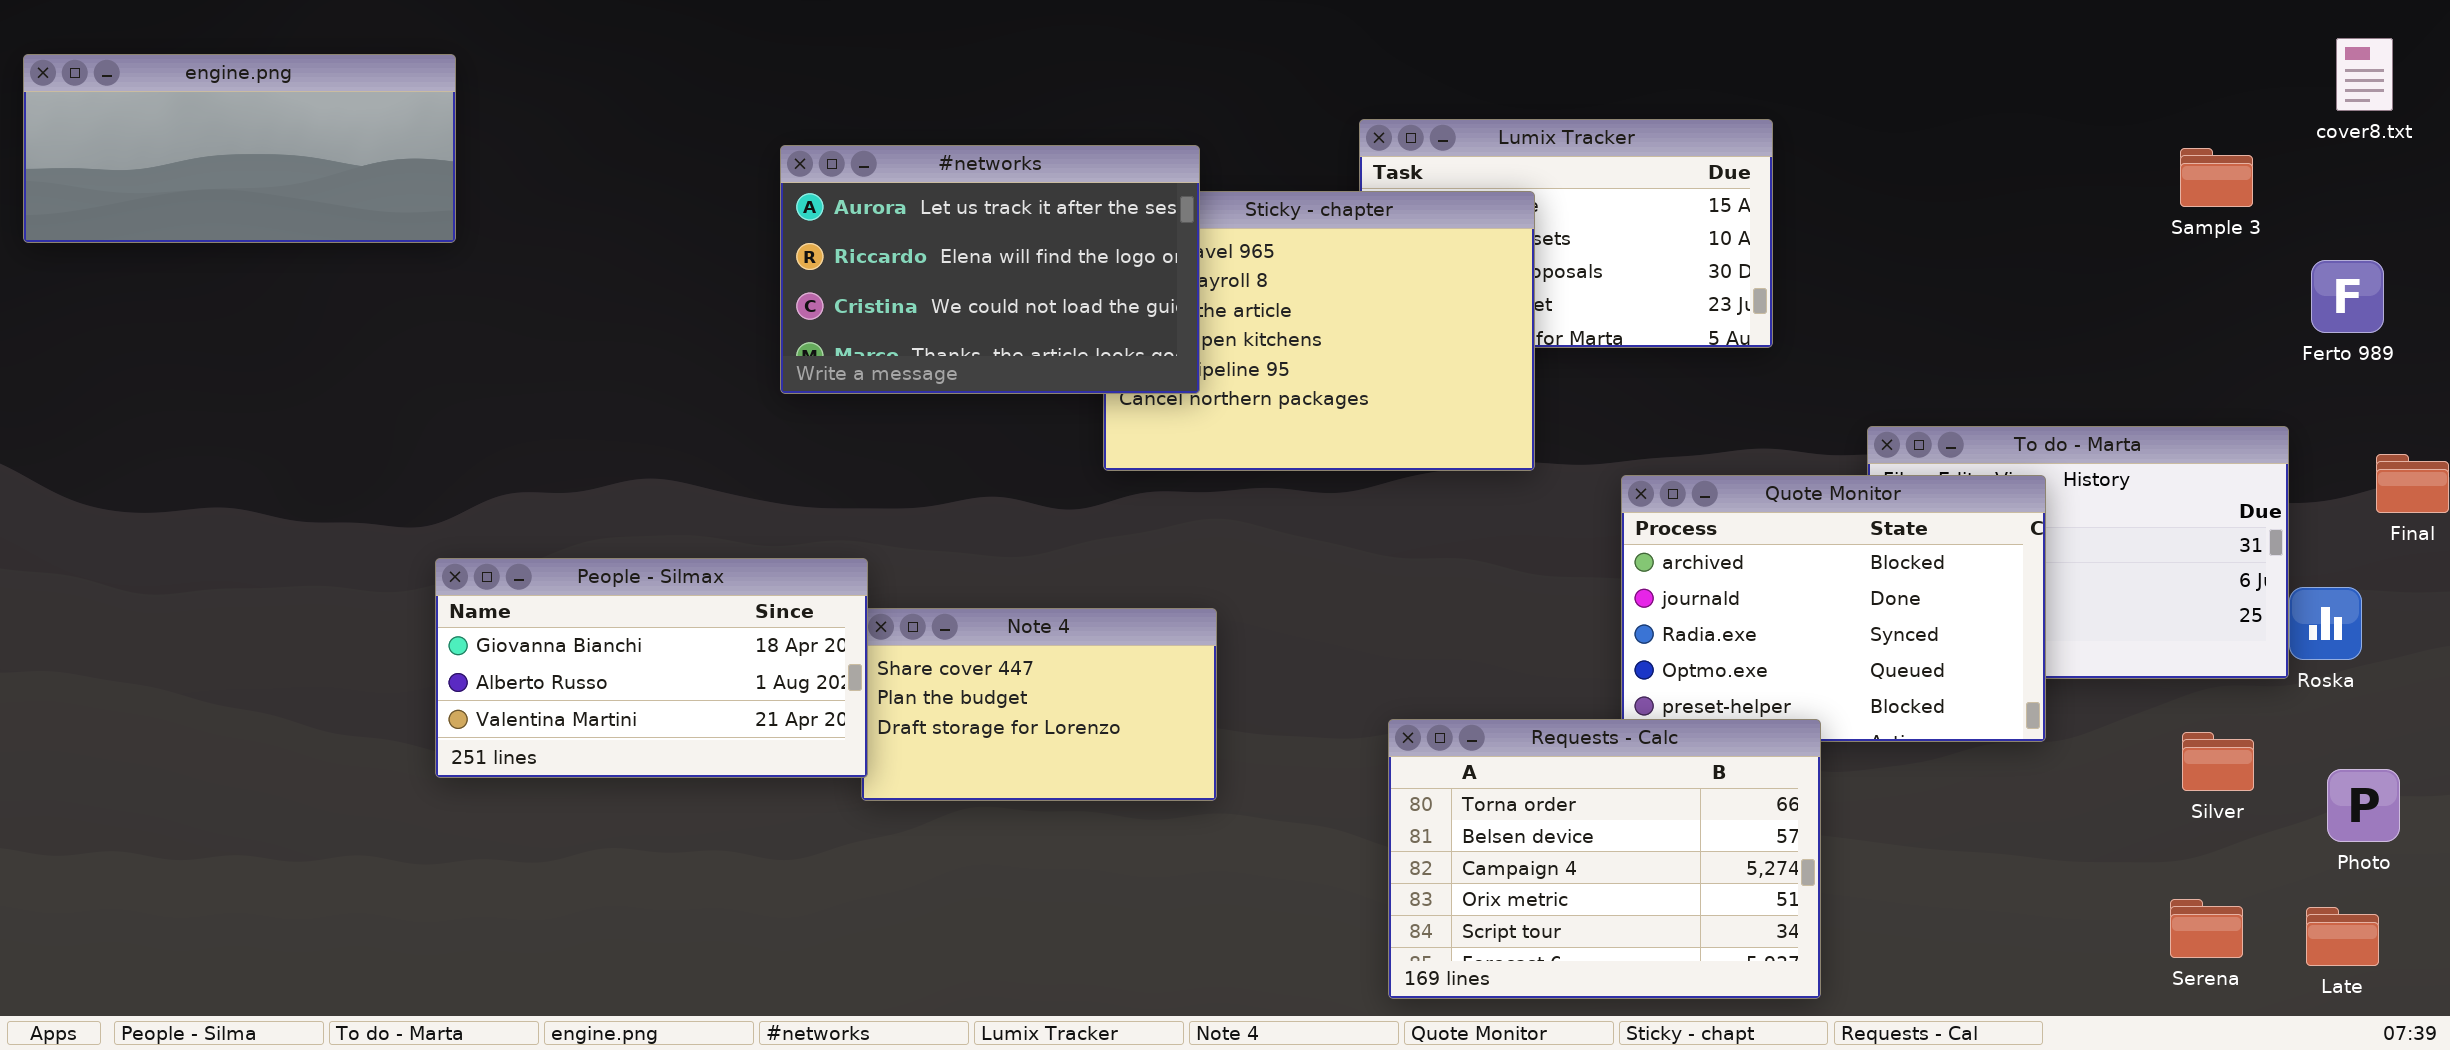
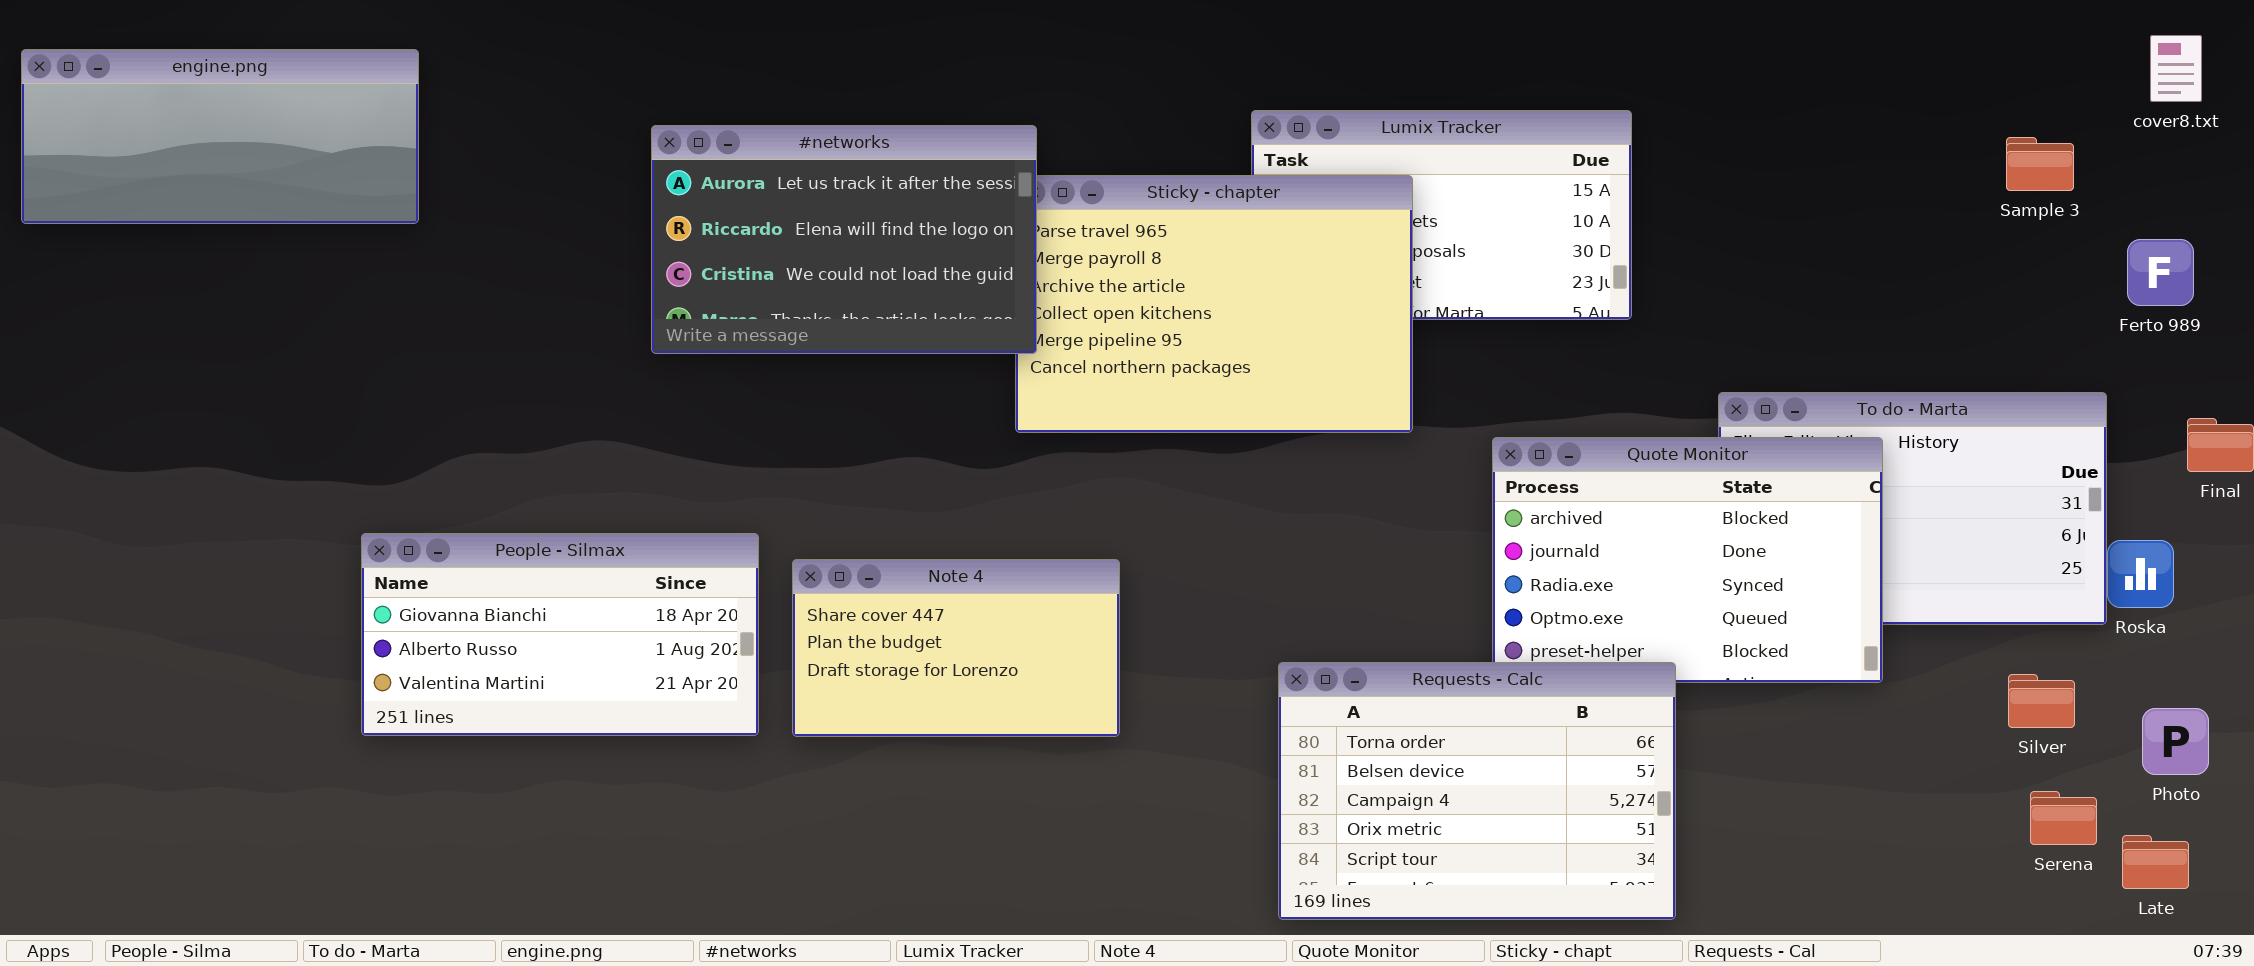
#networks: [780,145,1200,394] -> [651,125,1037,354], moved
People - Silmax: [435,558,868,778] -> [361,533,759,736], moved
Serena: [2170,899,2243,958] -> [2030,791,2097,845], moved

